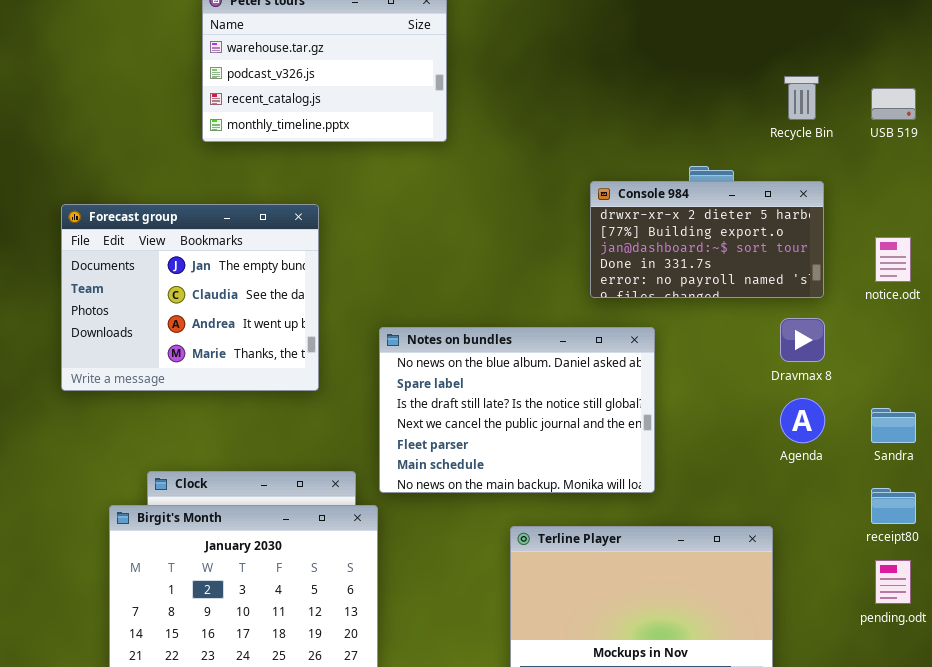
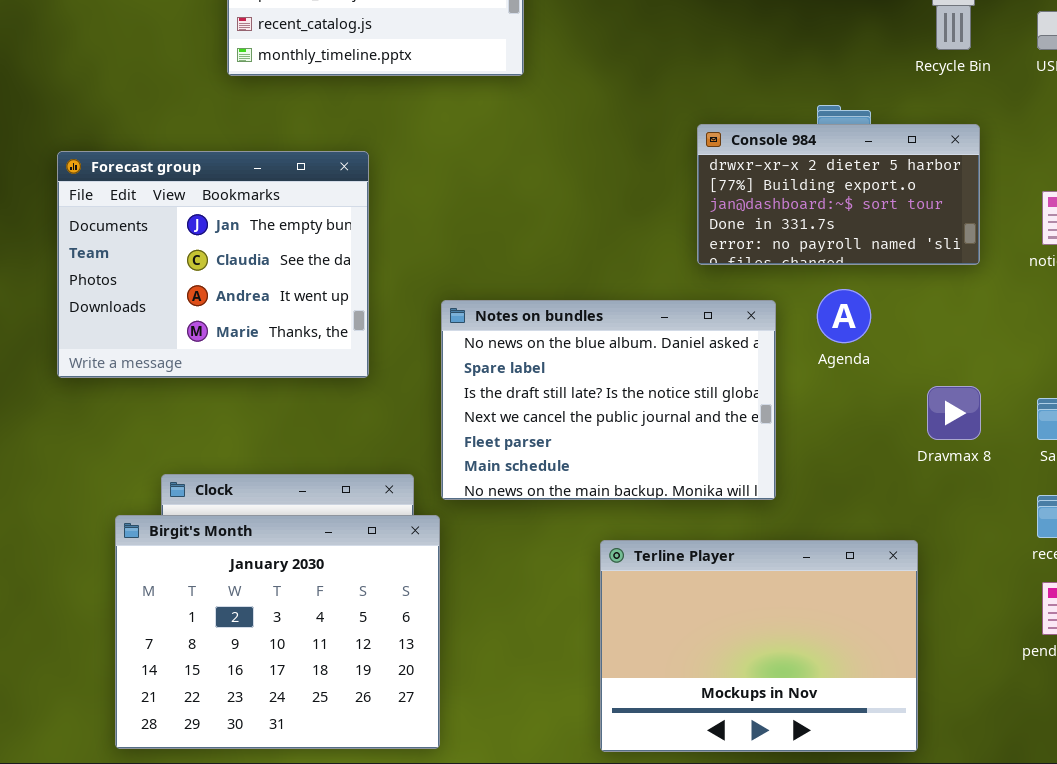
Dravmax 8: [780,318,825,362] -> [927,386,981,440], moved
Agenda: [780,398,825,443] -> [817,289,871,343], moved

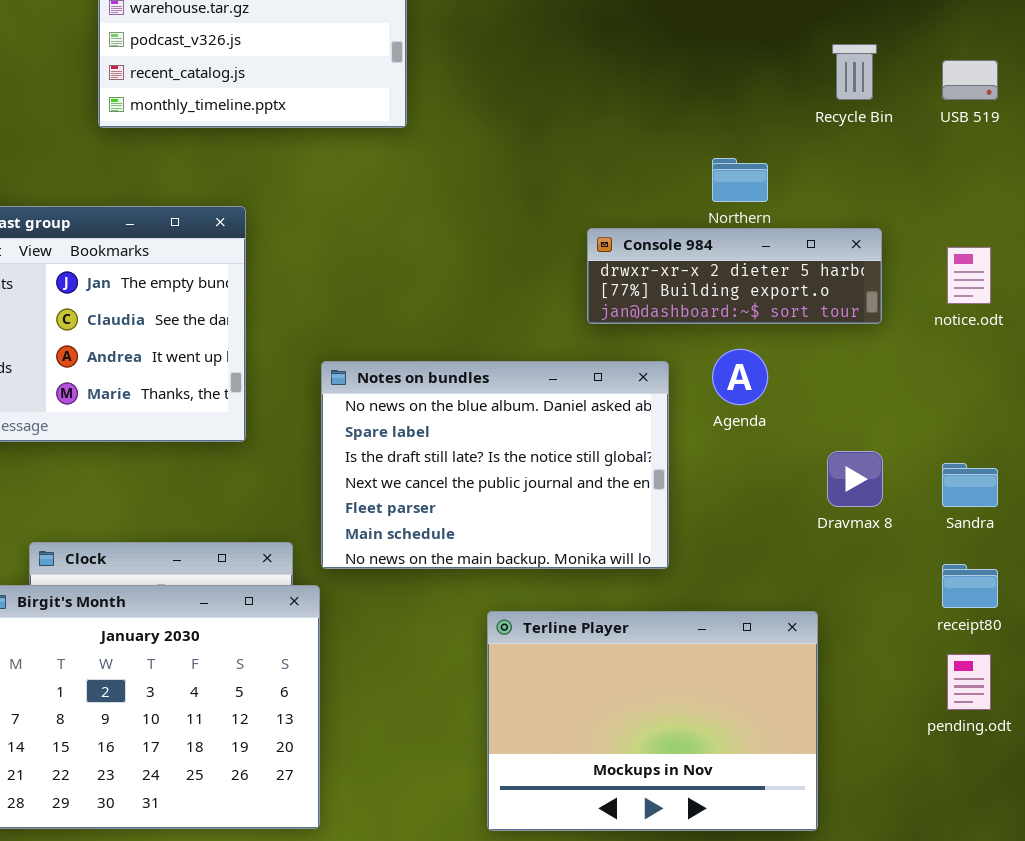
Console 984: [697,124,980,265] -> [587,228,882,324], resized

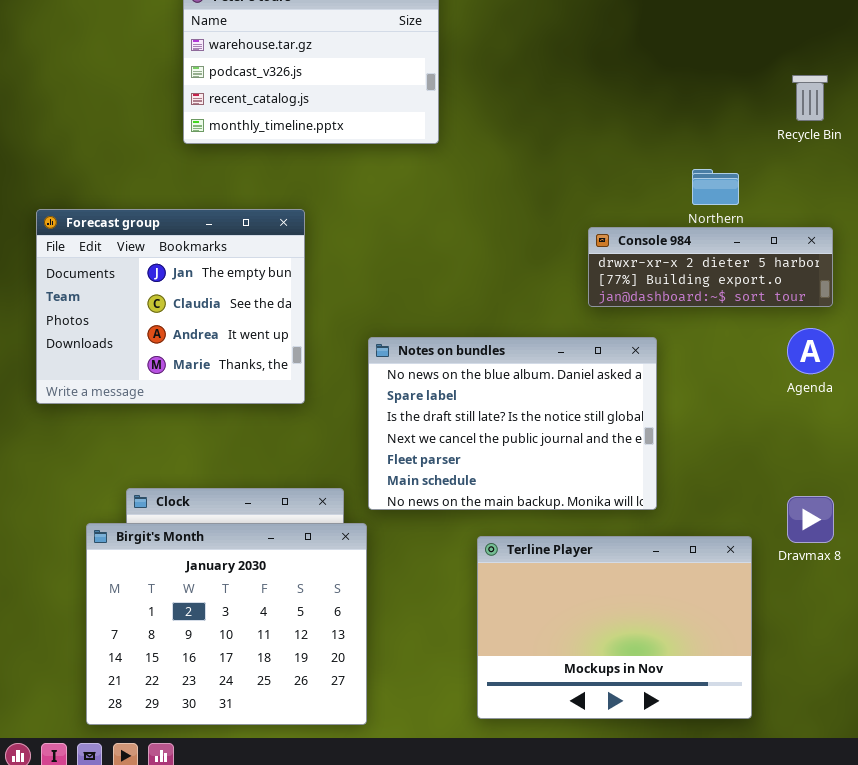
Agenda: [712,349,768,405] -> [787,328,834,374], moved
Dravmax 8: [827,451,883,507] -> [787,496,834,543], moved
Terline Player: [487,611,818,831] -> [477,536,752,719], moved

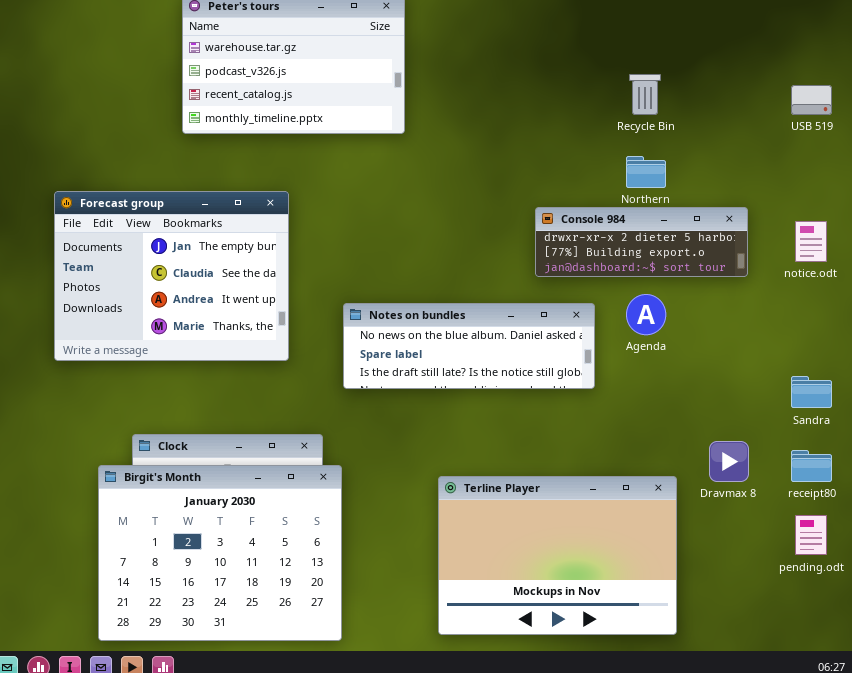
Recycle Bin: [792,75,828,121] -> [629,74,661,115], moved
Agenda: [787,328,834,374] -> [626,294,666,335], moved
Notes on bundles: [368,337,657,510] -> [343,303,595,389], resized

